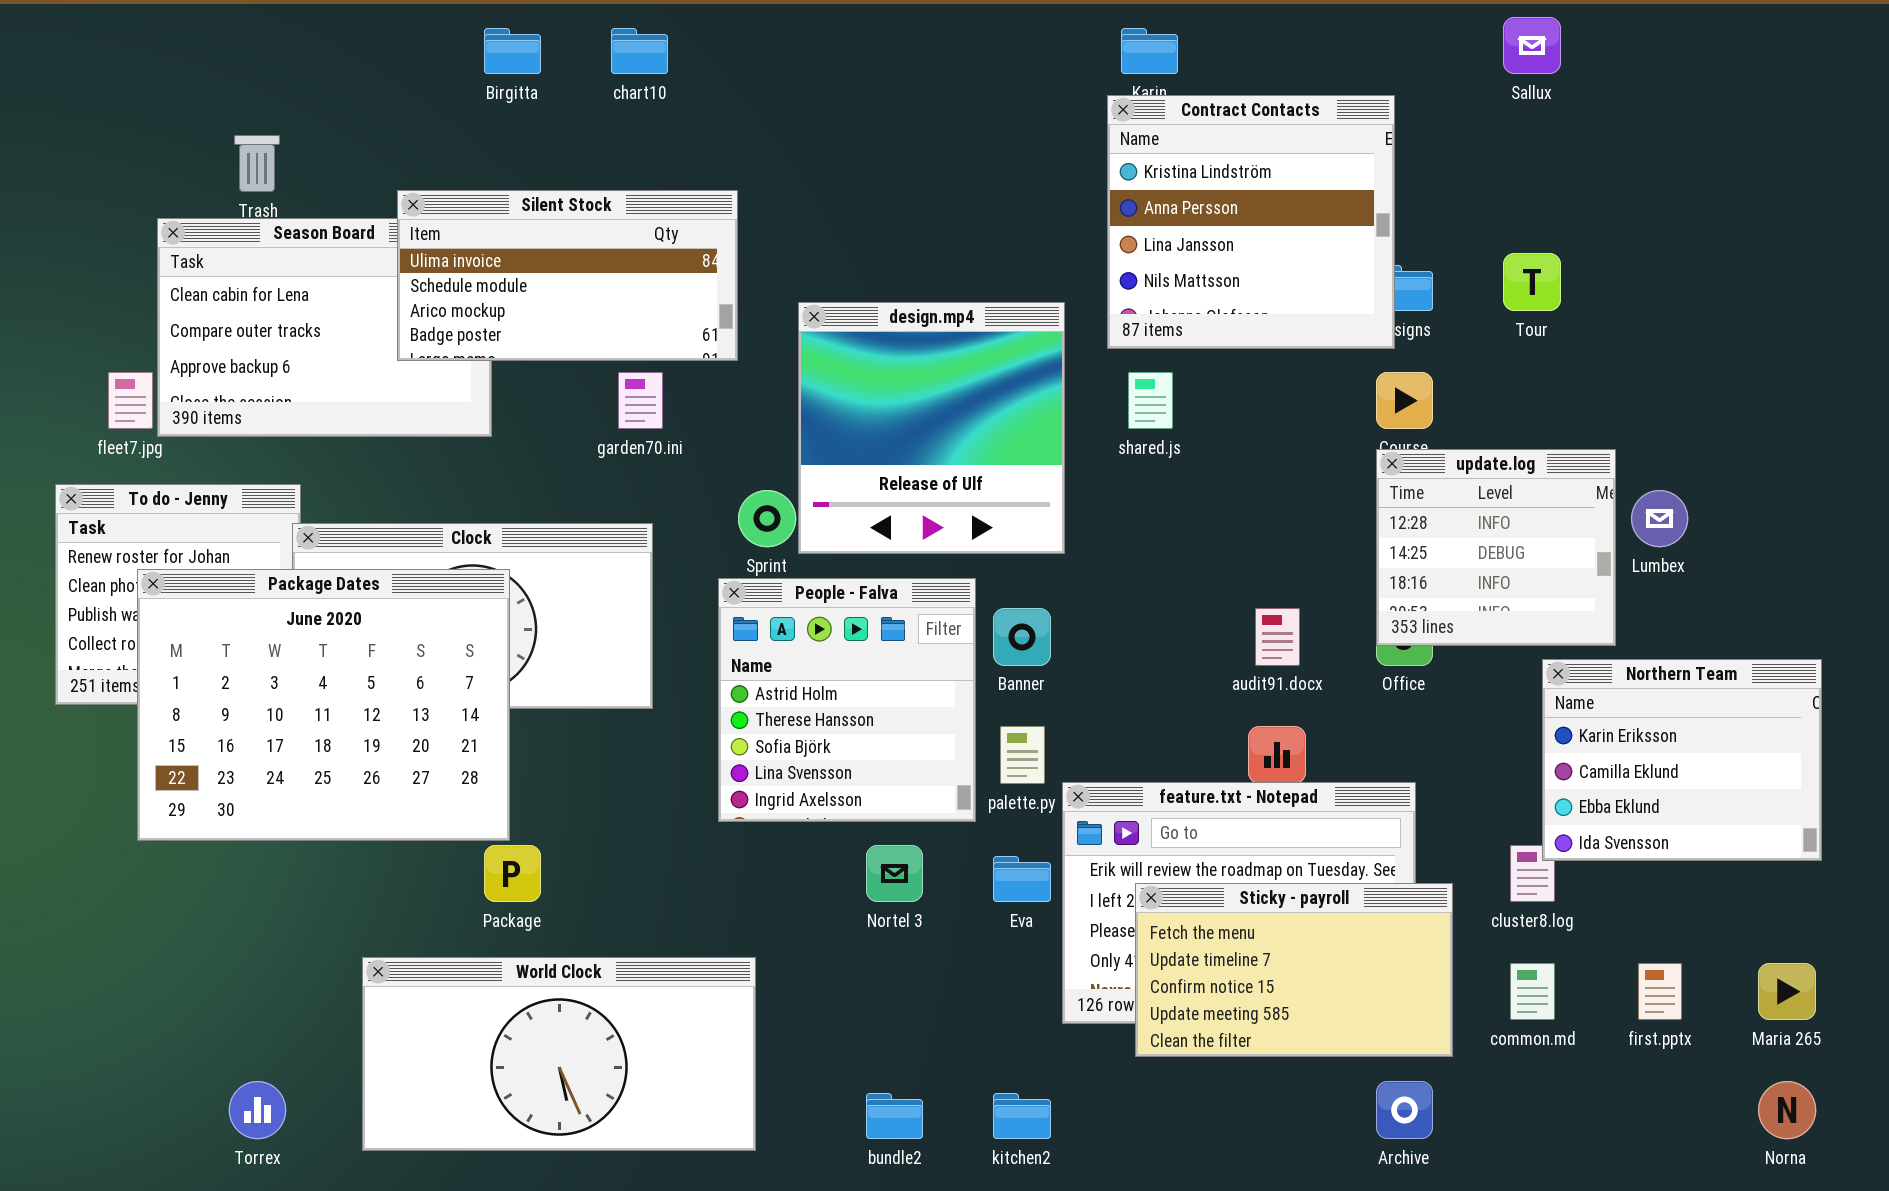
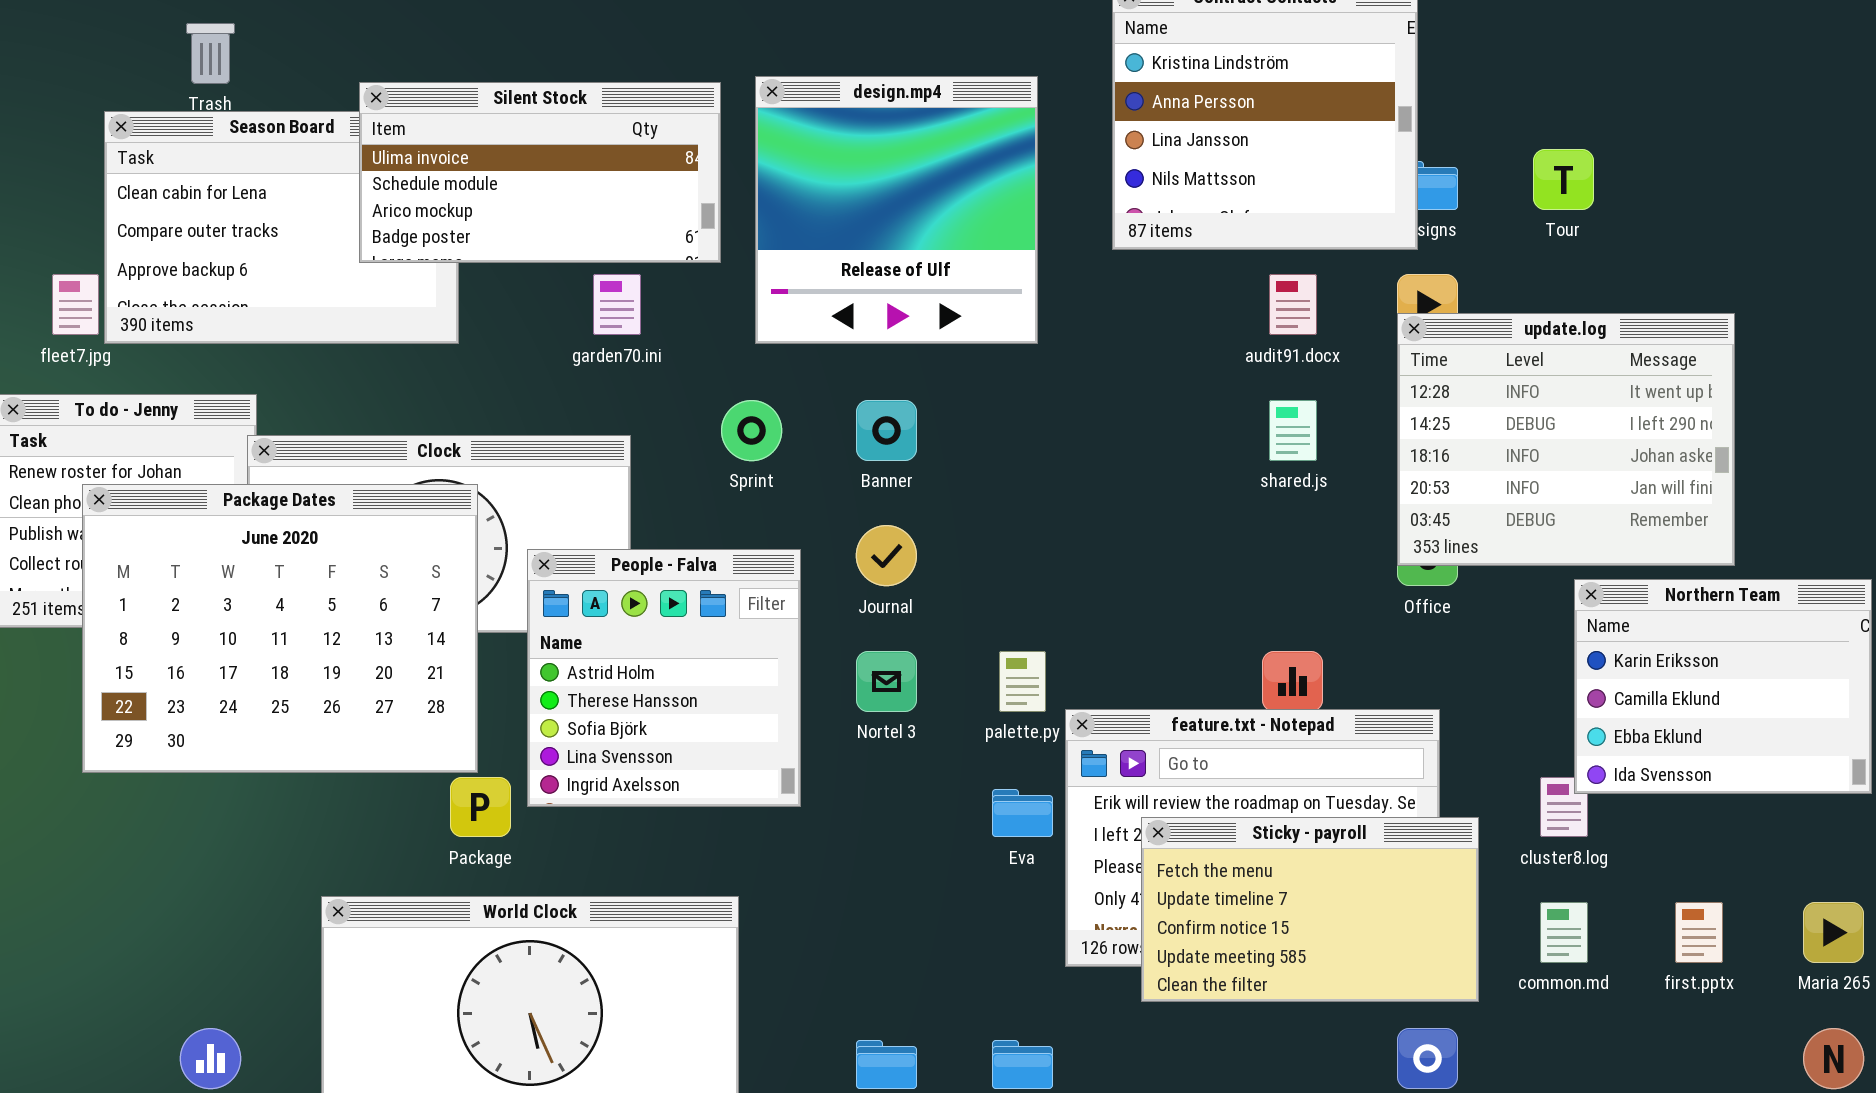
design.mp4: [798,302,1065,554] -> [755,76,1038,344], moved
shared.js: [1128,372,1173,429] -> [1269,400,1317,461], moved
update.log: [1376,449,1616,646] -> [1397,313,1735,566], resized
People - Falva: [718,578,976,822] -> [527,549,801,807], moved
Banner: [993,608,1051,666] -> [856,400,917,461], moved
audit91.docx: [1255,608,1300,666] -> [1269,274,1317,335], moved
Nortel 3: [866,845,923,902] -> [856,651,917,712], moved

